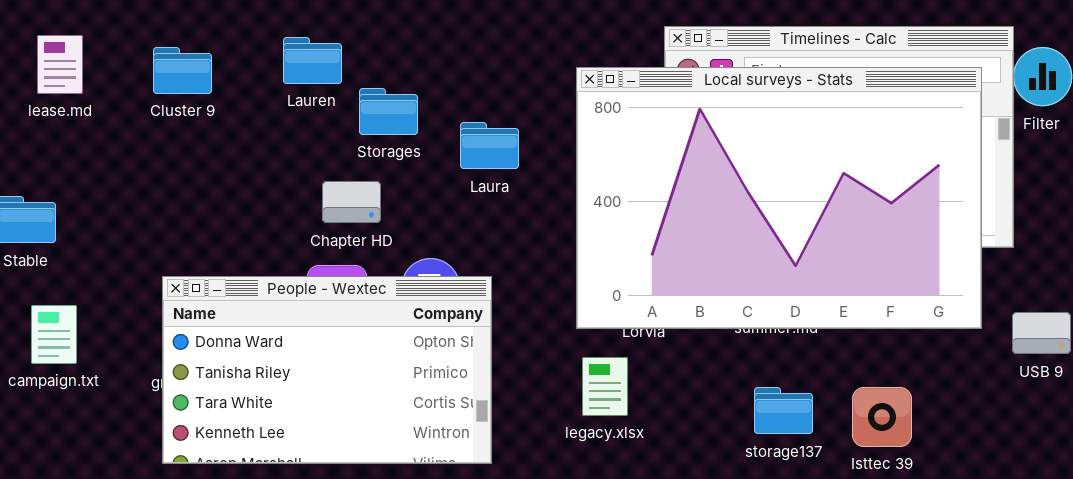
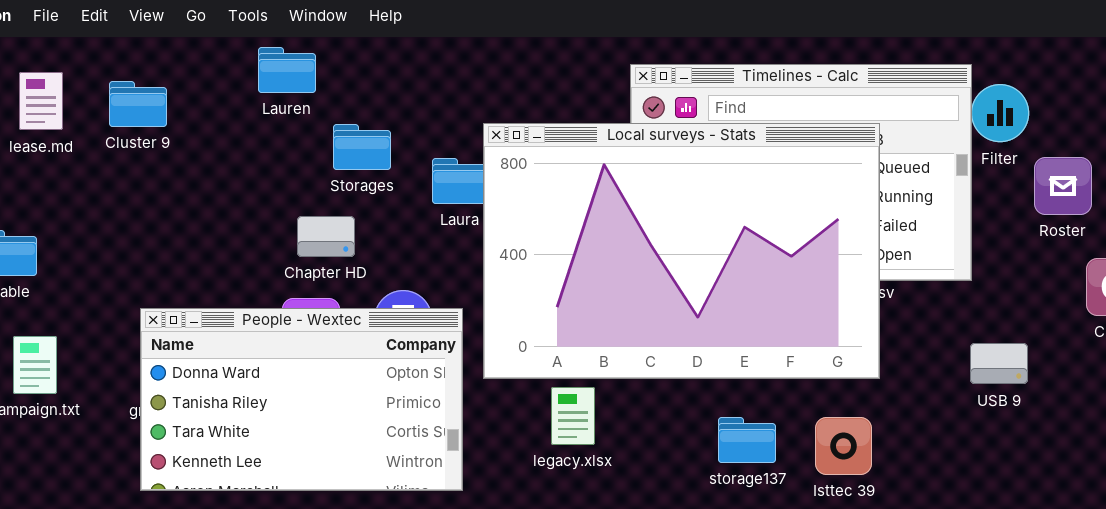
Lauren: [283,37,342,84] -> [258,47,316,93], moved
Cluster 9: [153,47,212,94] -> [109,81,167,127], moved
Local surveys - Stats: [576,67,982,329] -> [483,123,880,379], moved

